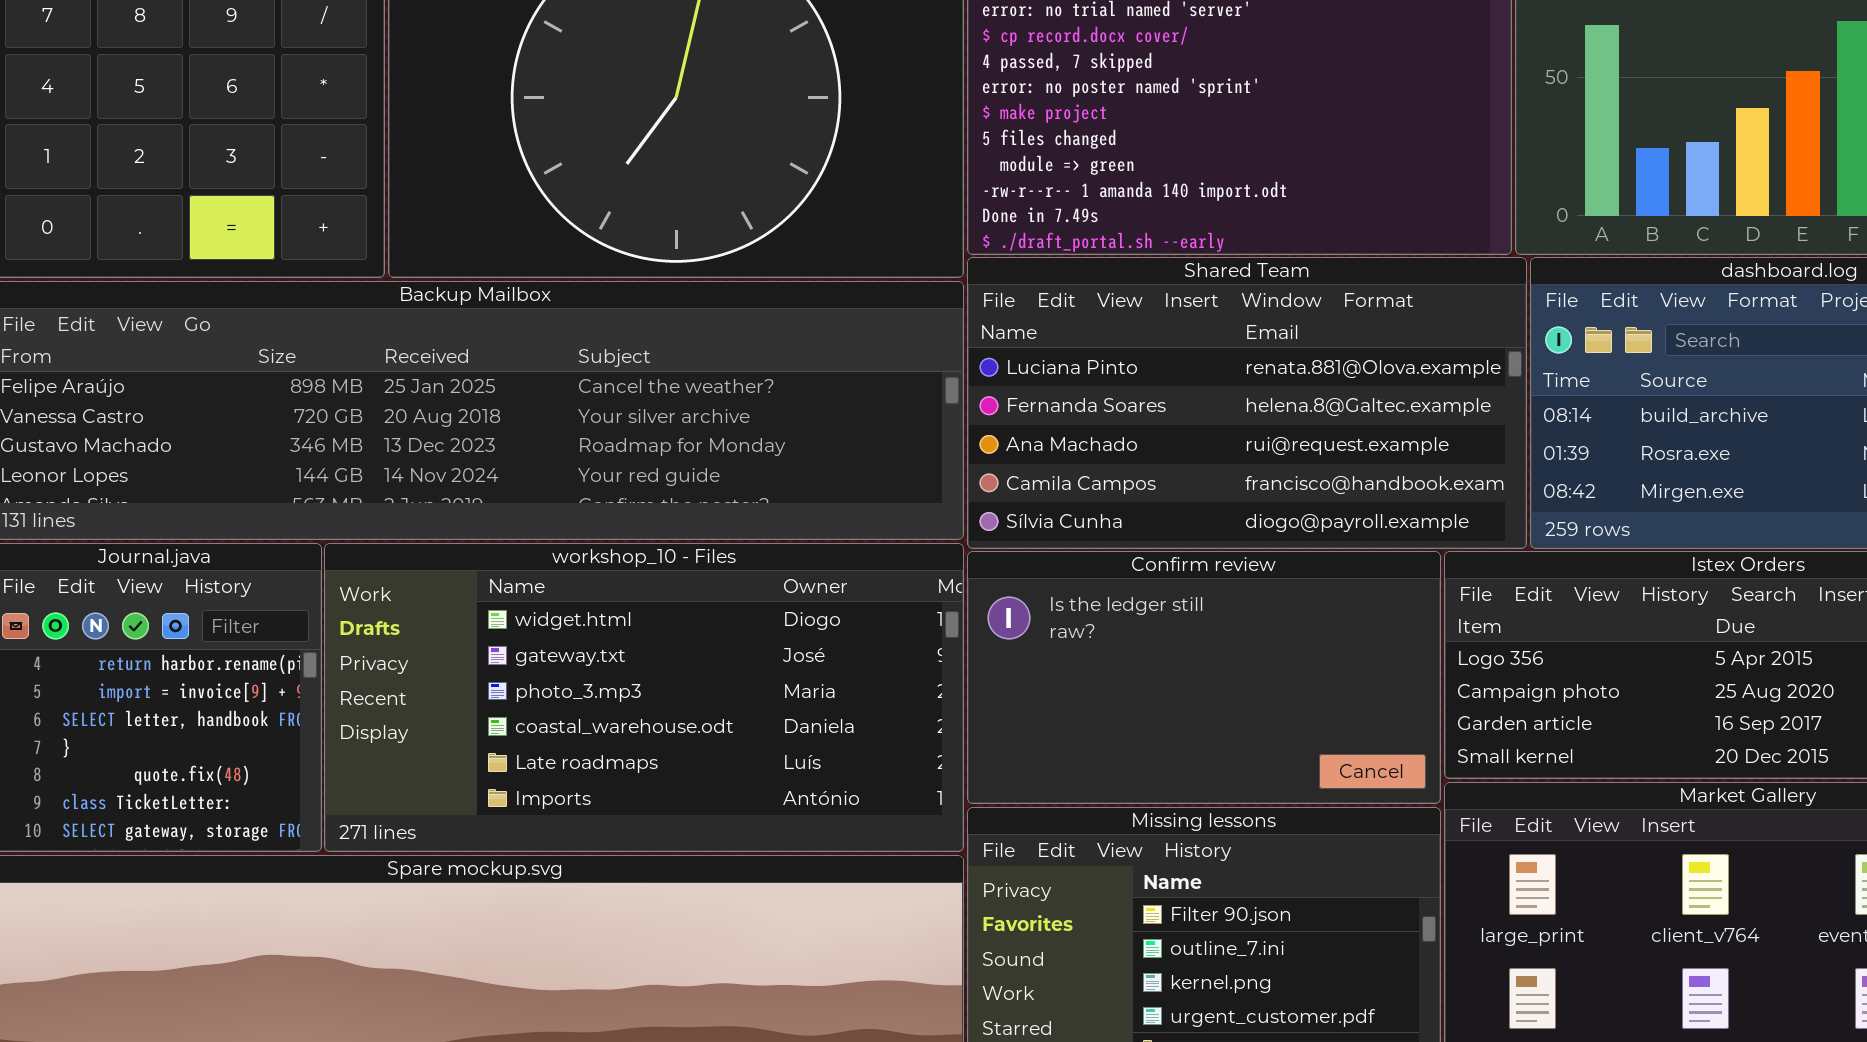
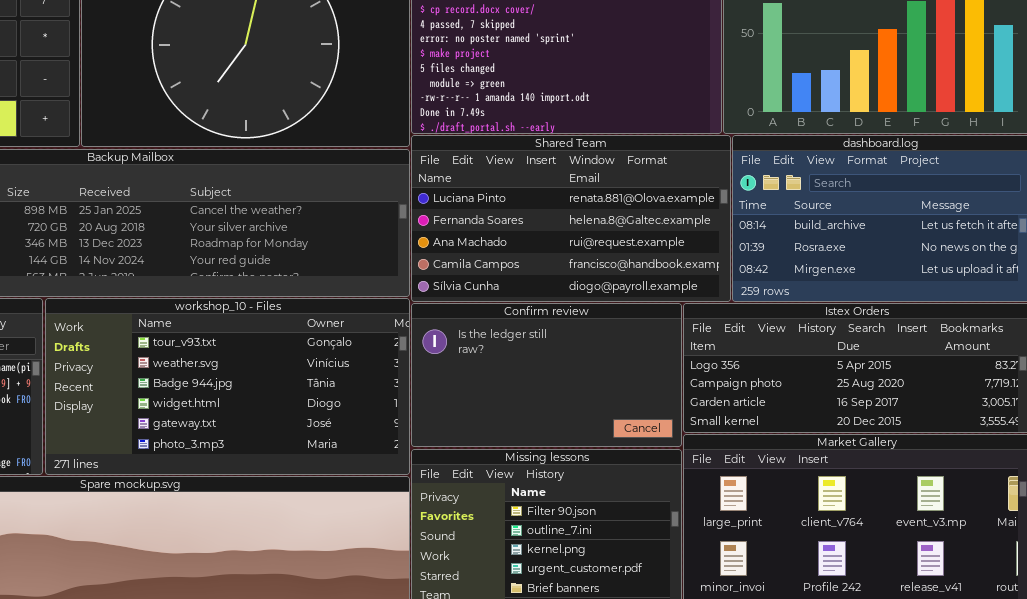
workshop_10 - Files: [324,543,964,852] -> [45,298,410,475], scrolled up 3 rows

